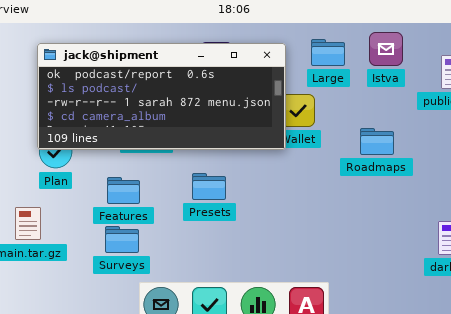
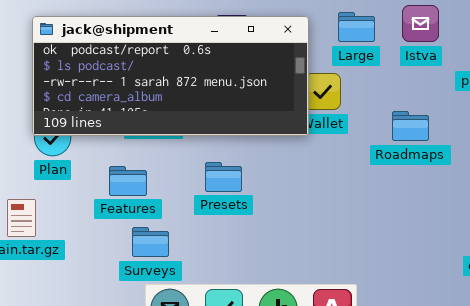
Surveys: [105,226,139,253] -> [132,227,169,257], moved

